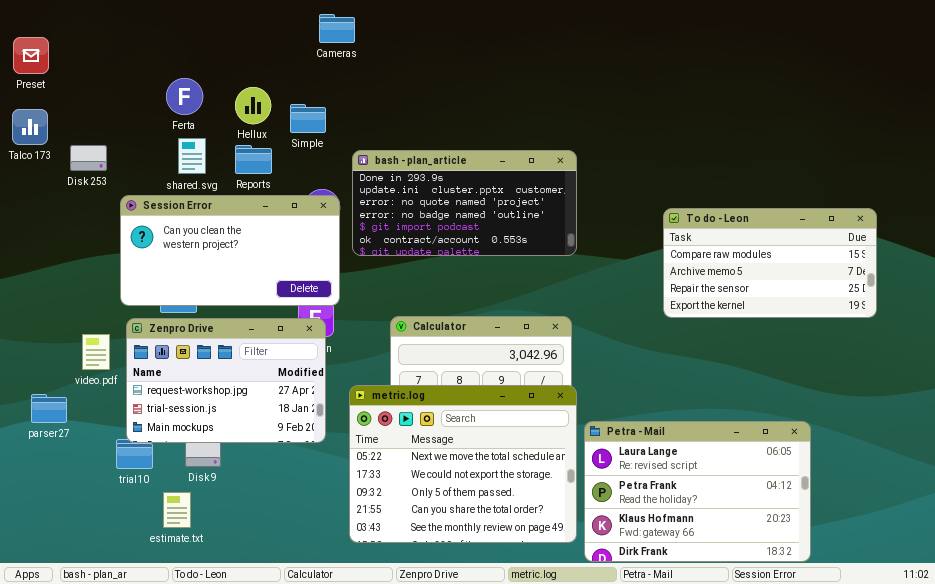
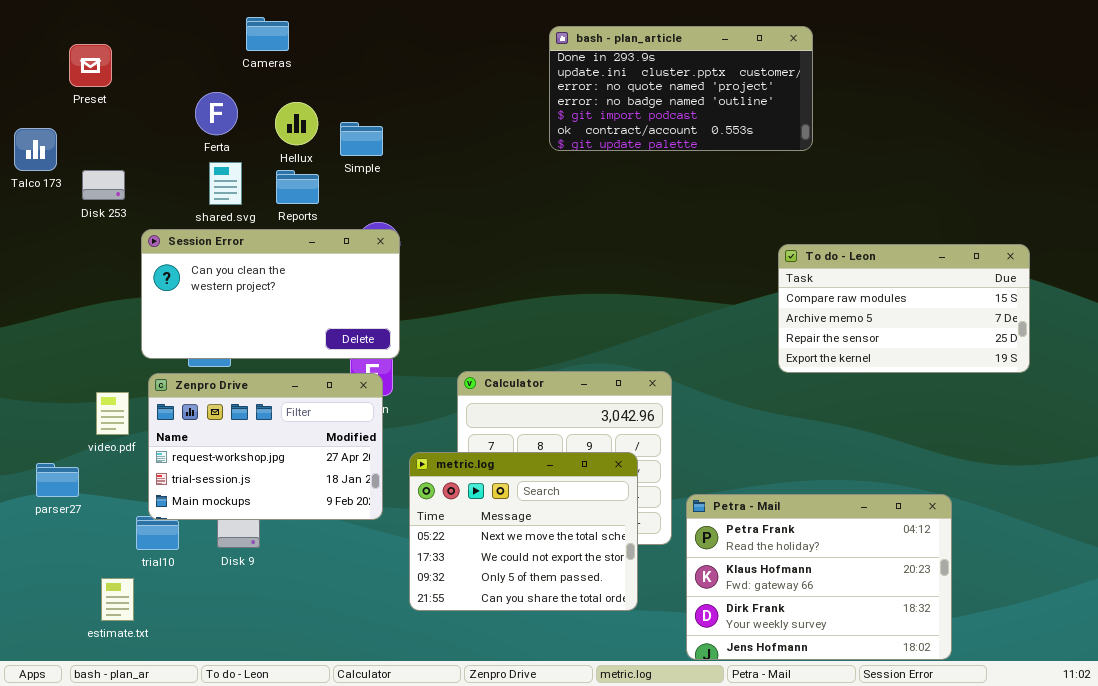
Cameras: [319,14,355,43] -> [246,17,289,51], moved
Preset: [13,37,49,74] -> [69,44,112,87], moved
bash - plan_article: [352,150,577,256] -> [549,26,813,151], moved
metric.log: [349,385,577,543] -> [409,452,638,611], resized
Petra - Mail: [584,421,811,562] -> [686,494,952,660], scrolled down 1 row
estimate.txt: [163,492,191,528] -> [101,578,134,621], moved

